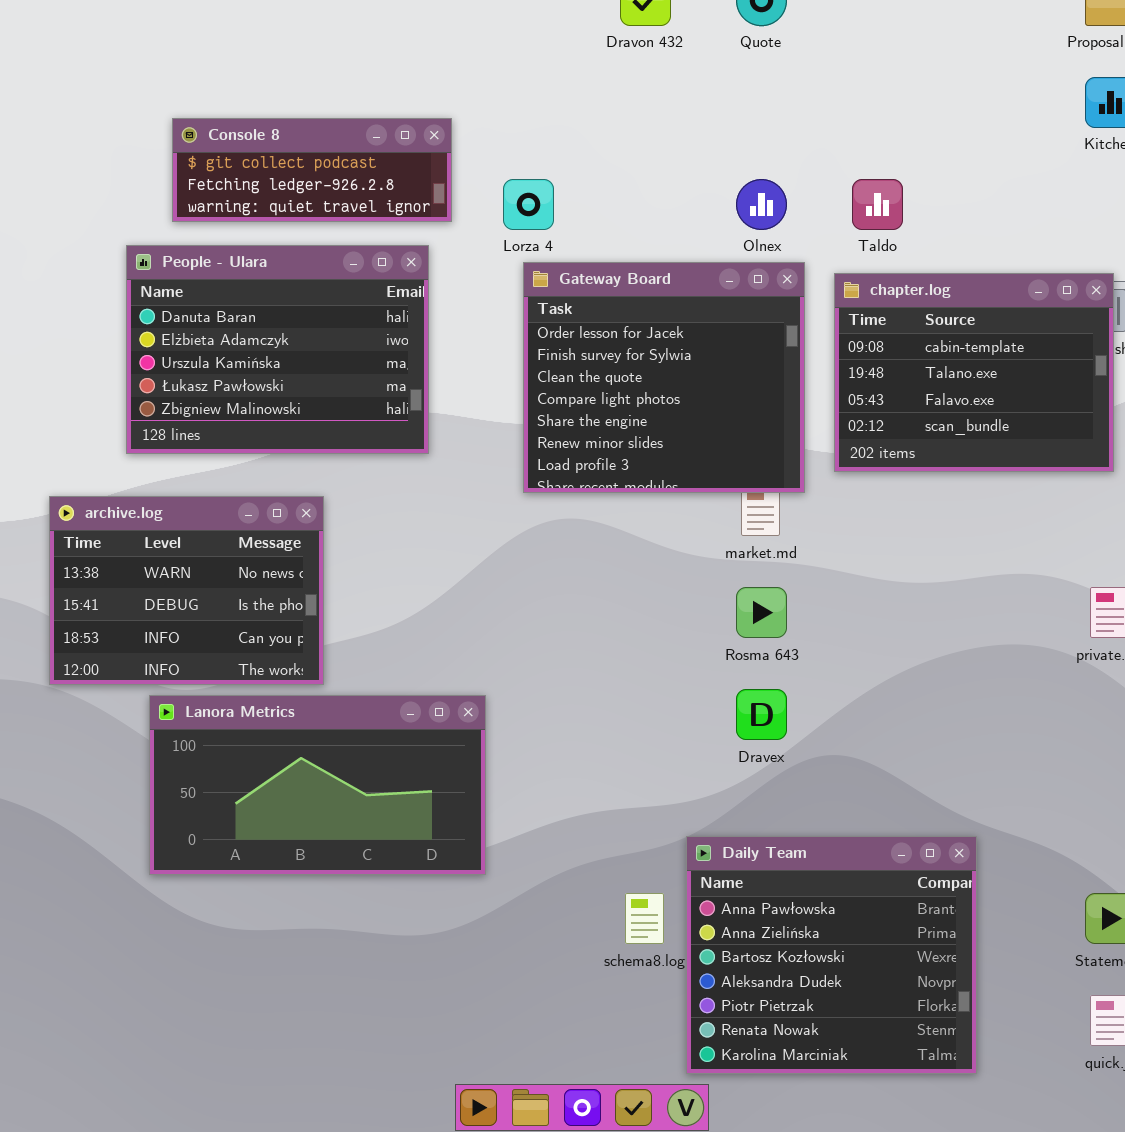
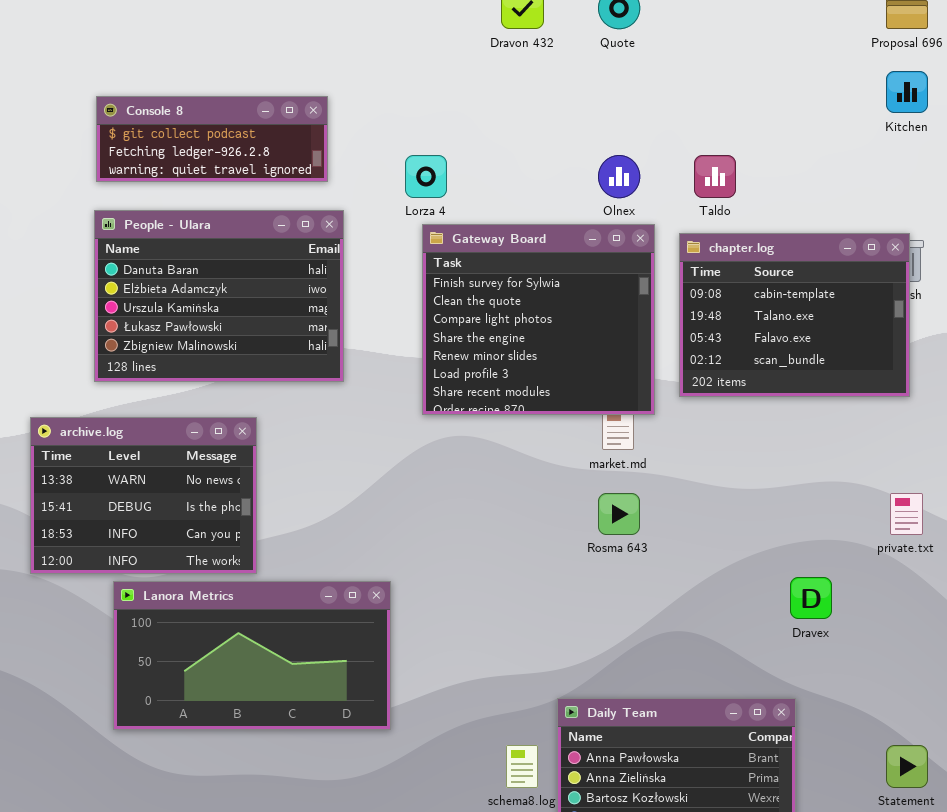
Console 8: [172,118,452,222] -> [96,96,328,182], moved
Gateway Board: [523,262,805,493] -> [422,224,655,415], scrolled down 1 row
Dravex: [736,689,787,740] -> [790,577,832,619], moved

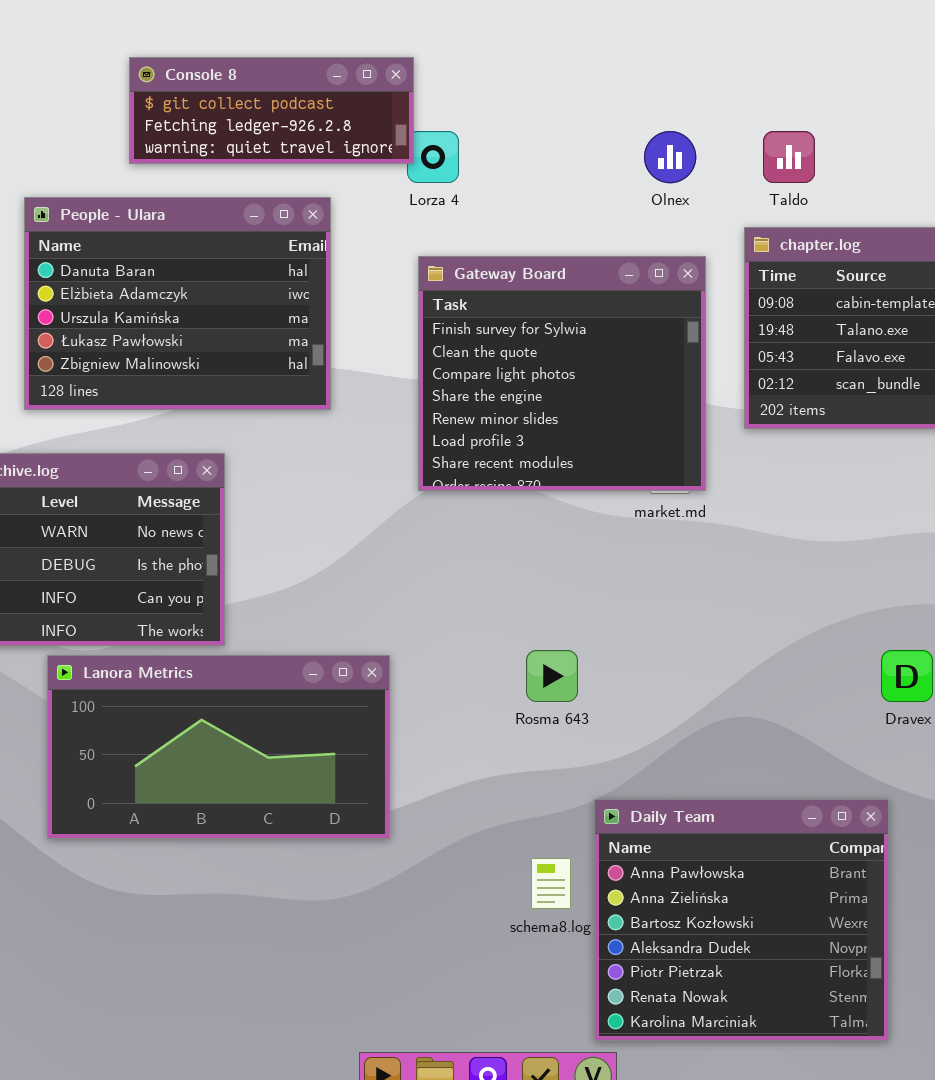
Console 8: [96,96,328,182] -> [129,57,414,164], moved
Gateway Board: [422,224,655,415] -> [418,256,706,491], moved
Rosma 643: [598,493,640,535] -> [526,650,578,702], moved

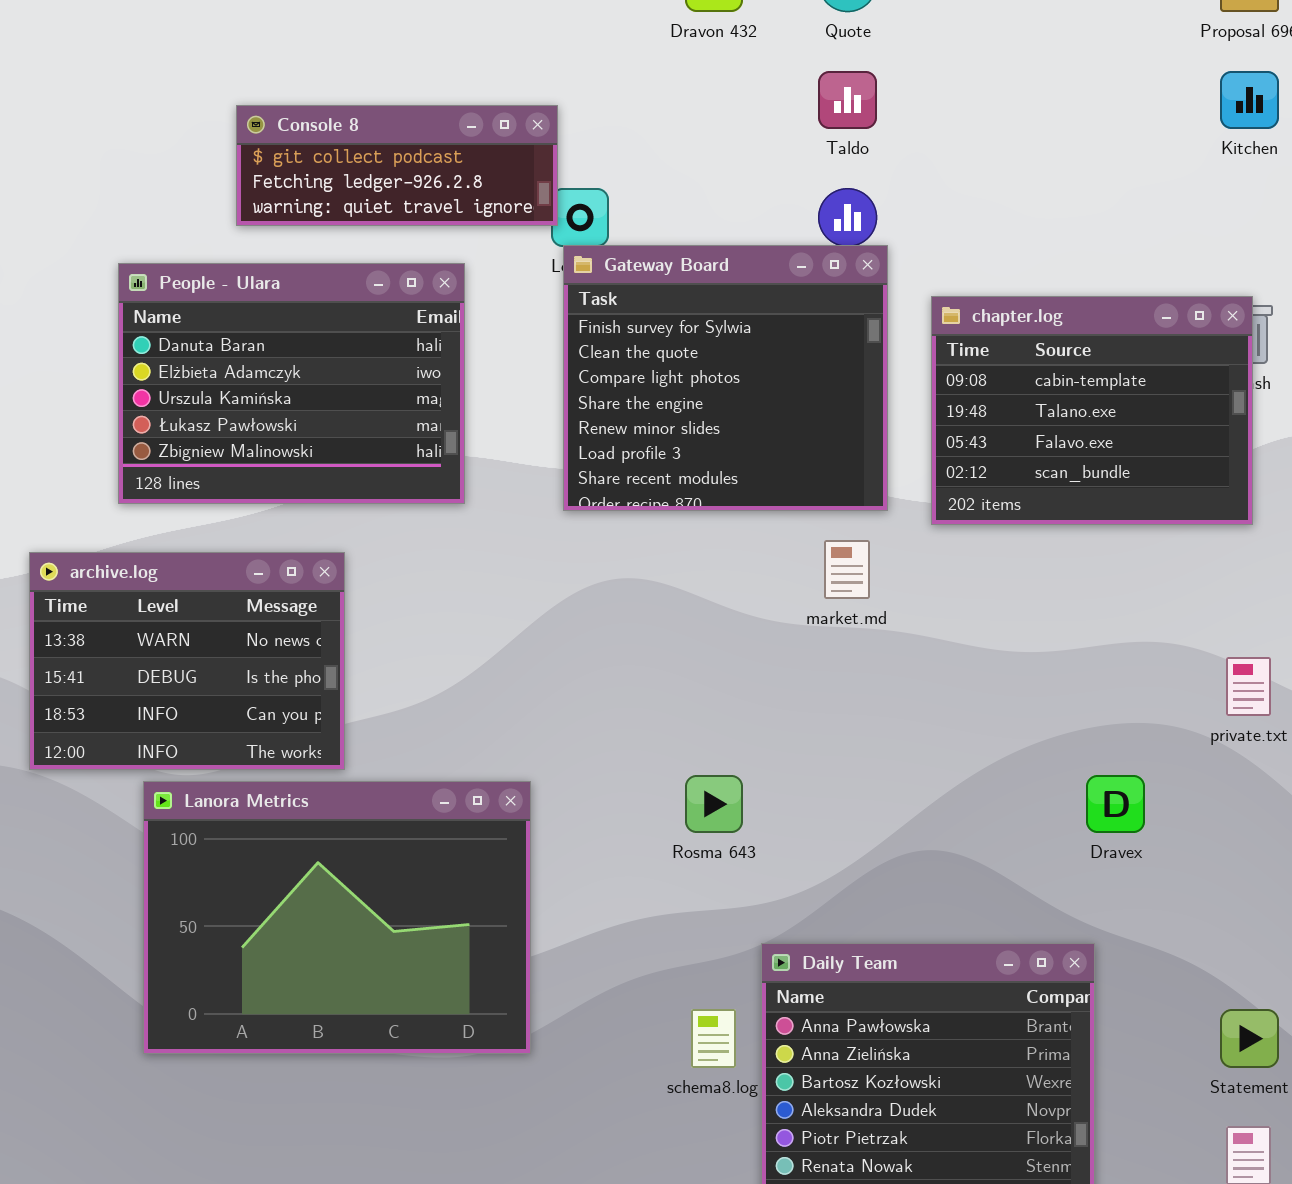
Taldo: [763,131,815,183] -> [818,71,877,129], moved
Gateway Board: [418,256,706,491] -> [563,245,888,511], moved
Lanora Metrics: [47,655,390,839] -> [143,781,531,1054], resized

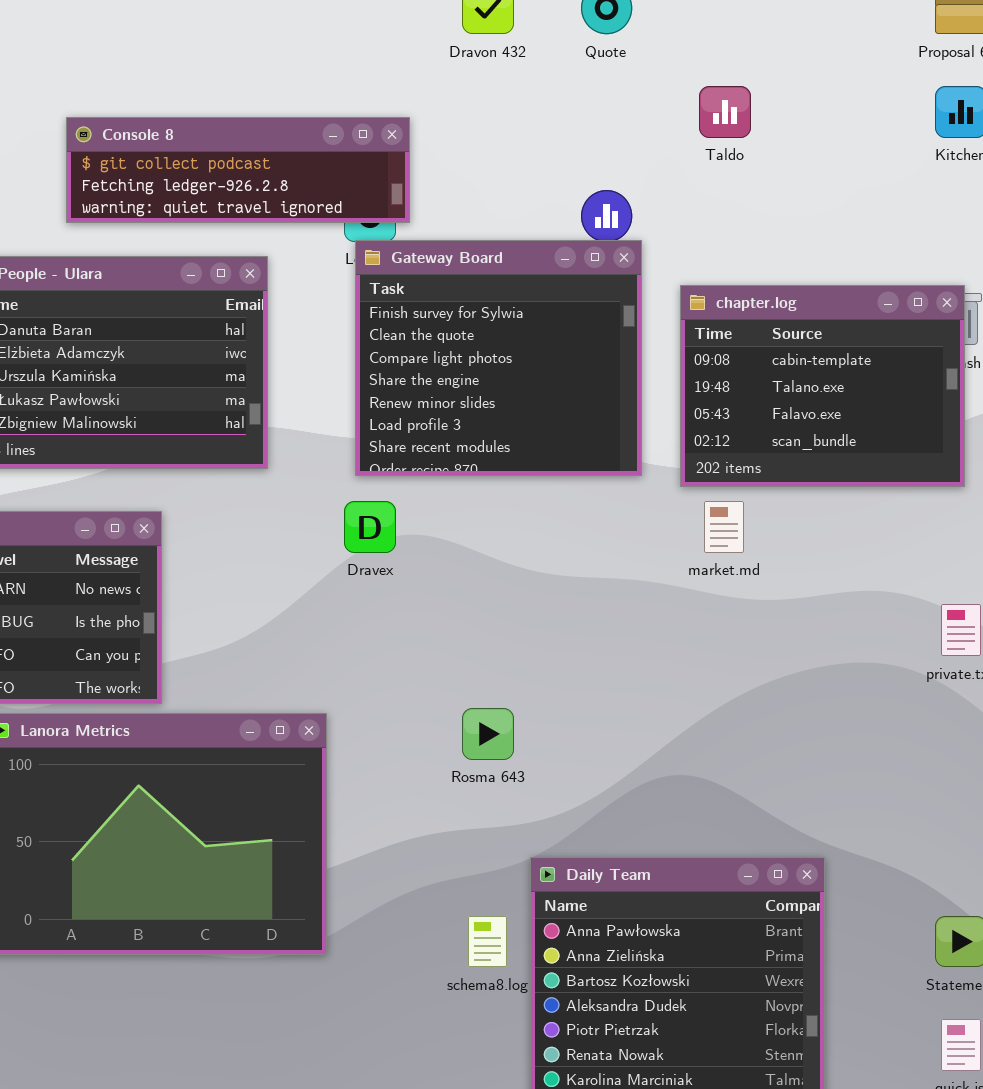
Taldo: [818,71,877,129] -> [699,86,751,138], moved
Console 8: [236,105,558,226] -> [66,117,410,223], resized
market.md: [824,540,870,599] -> [704,501,744,553], moved
Dravex: [1086,775,1145,833] -> [344,501,396,553], moved

